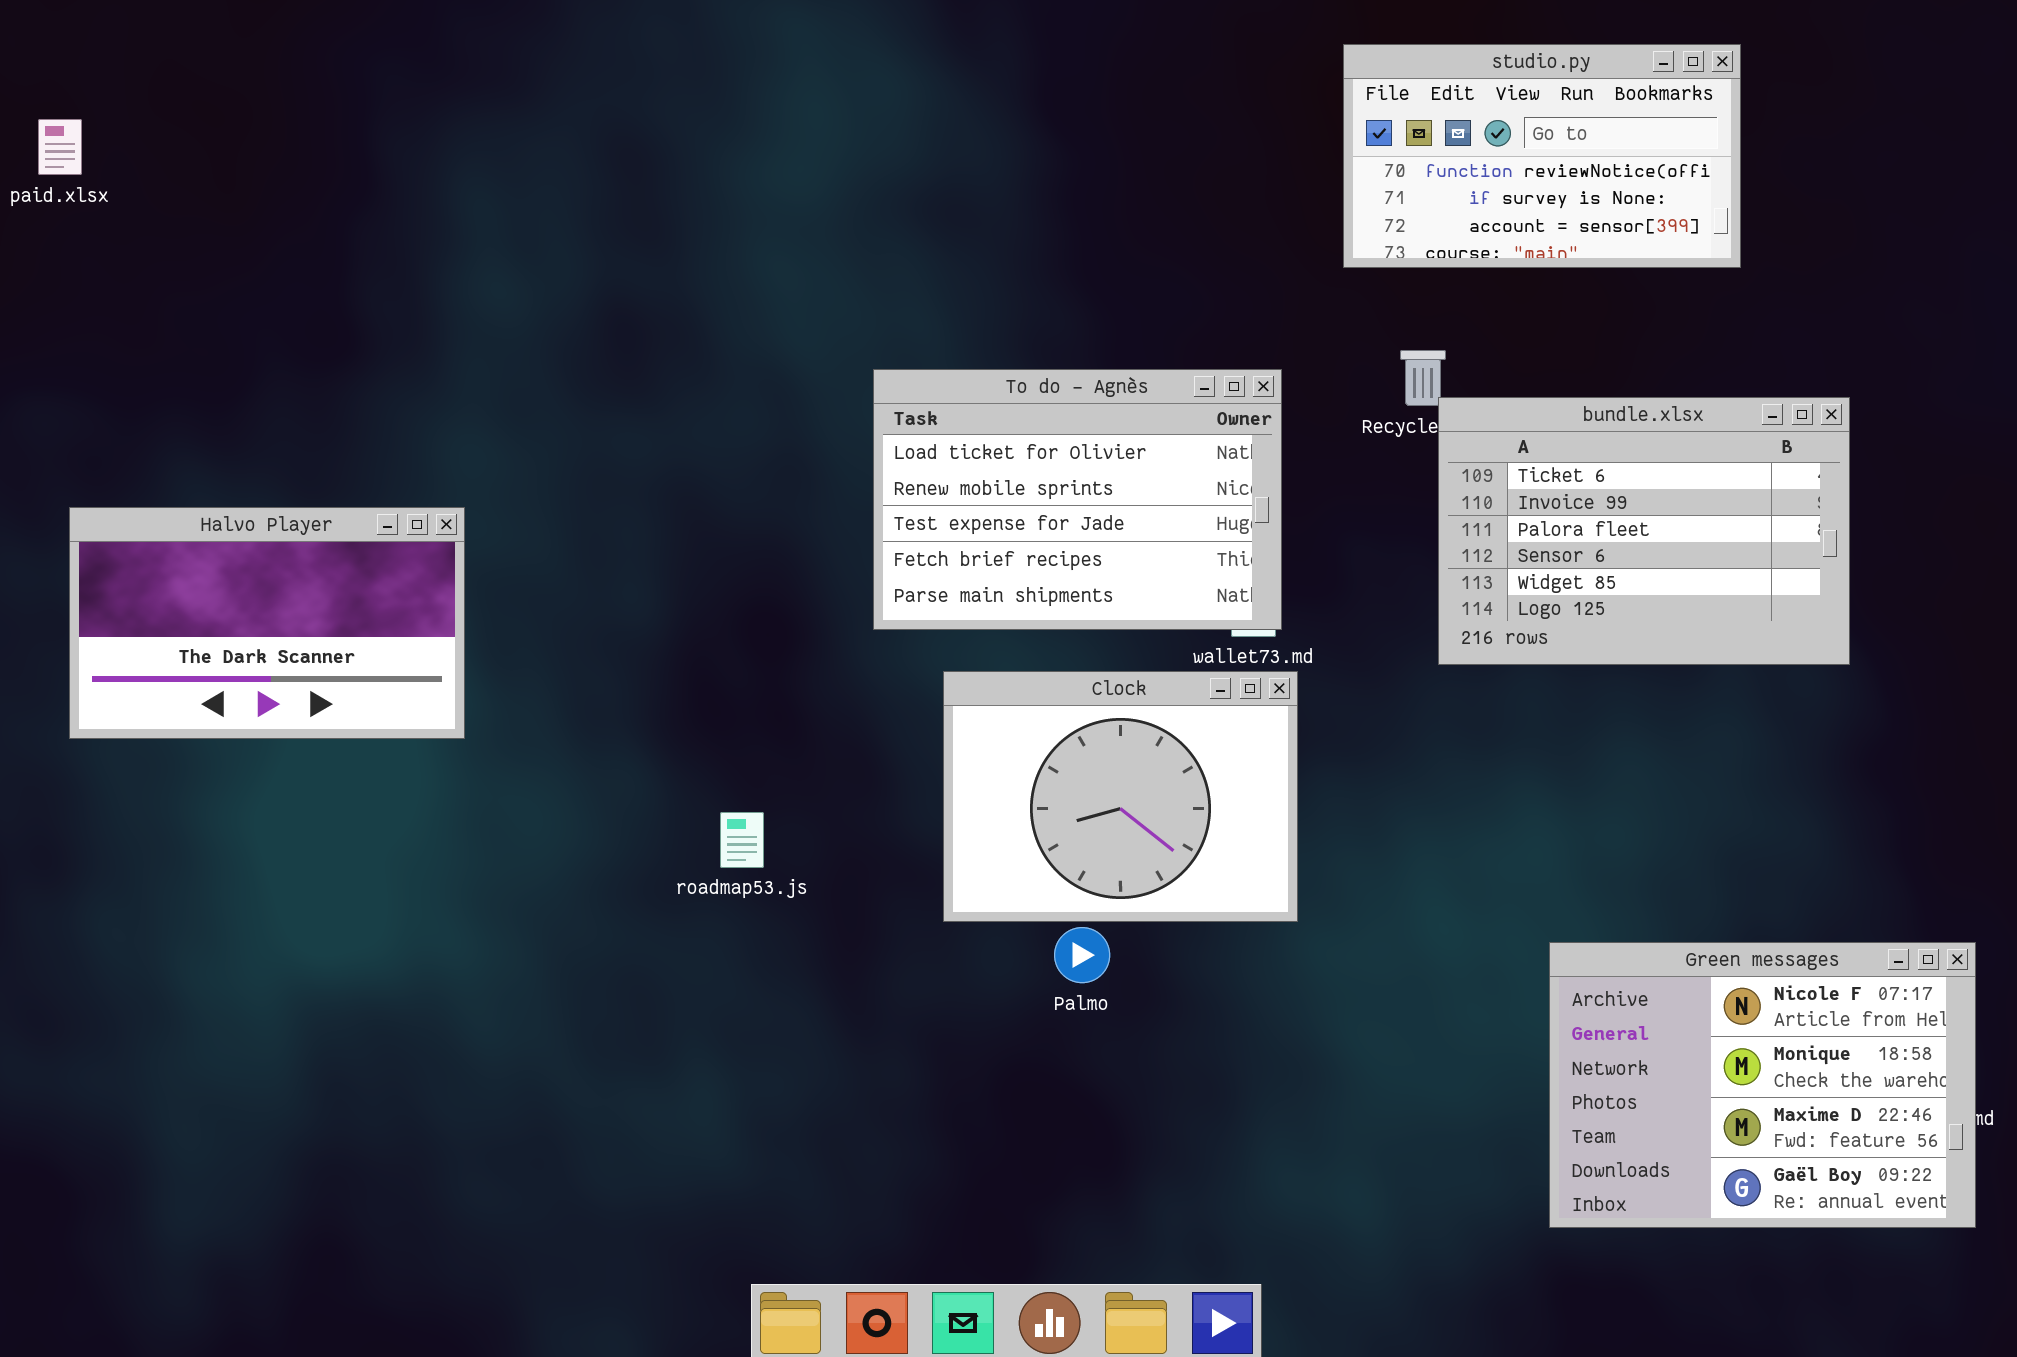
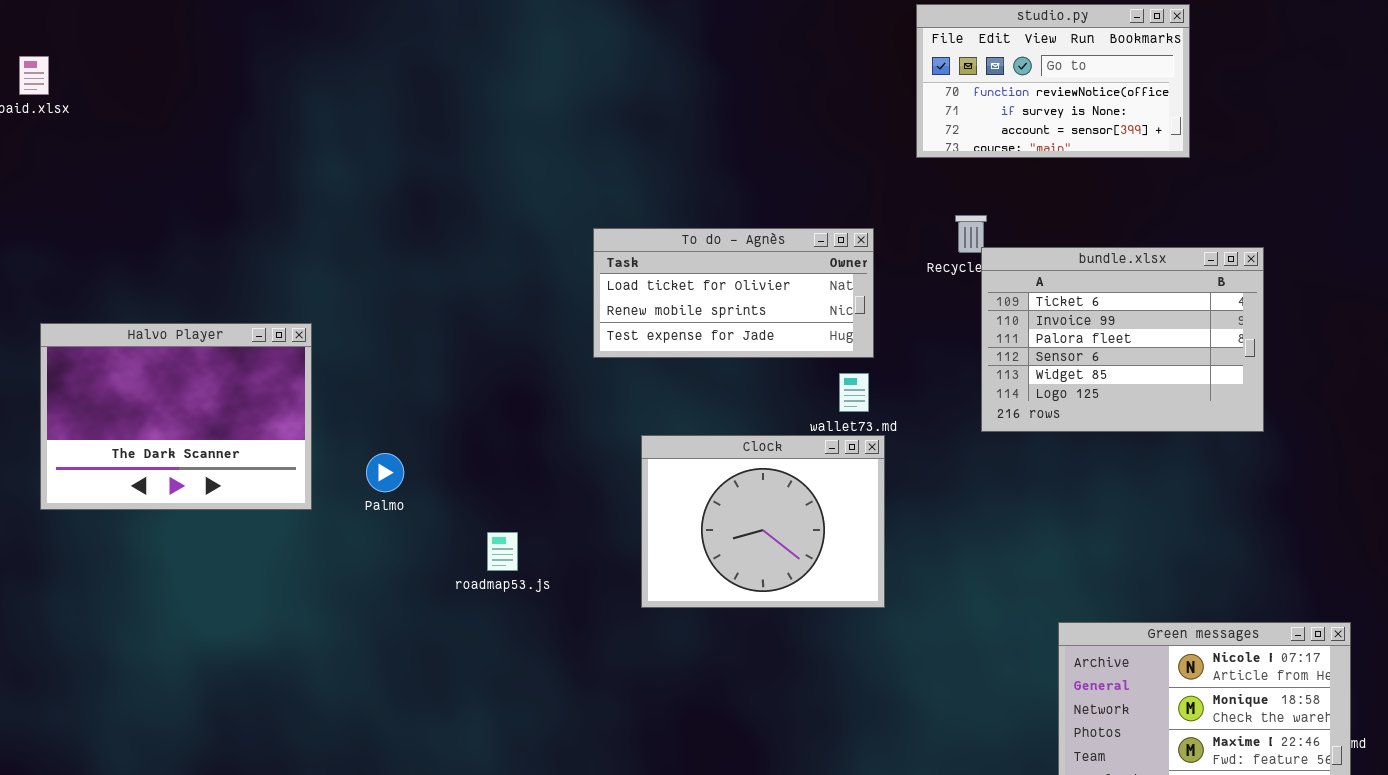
To do - Agnès: [873,369,1282,630] -> [593,228,874,358], resized
Halvo Player: [69,507,465,739] -> [40,323,312,510], resized
Palmo: [1054,927,1110,983] -> [366,453,404,492], moved

